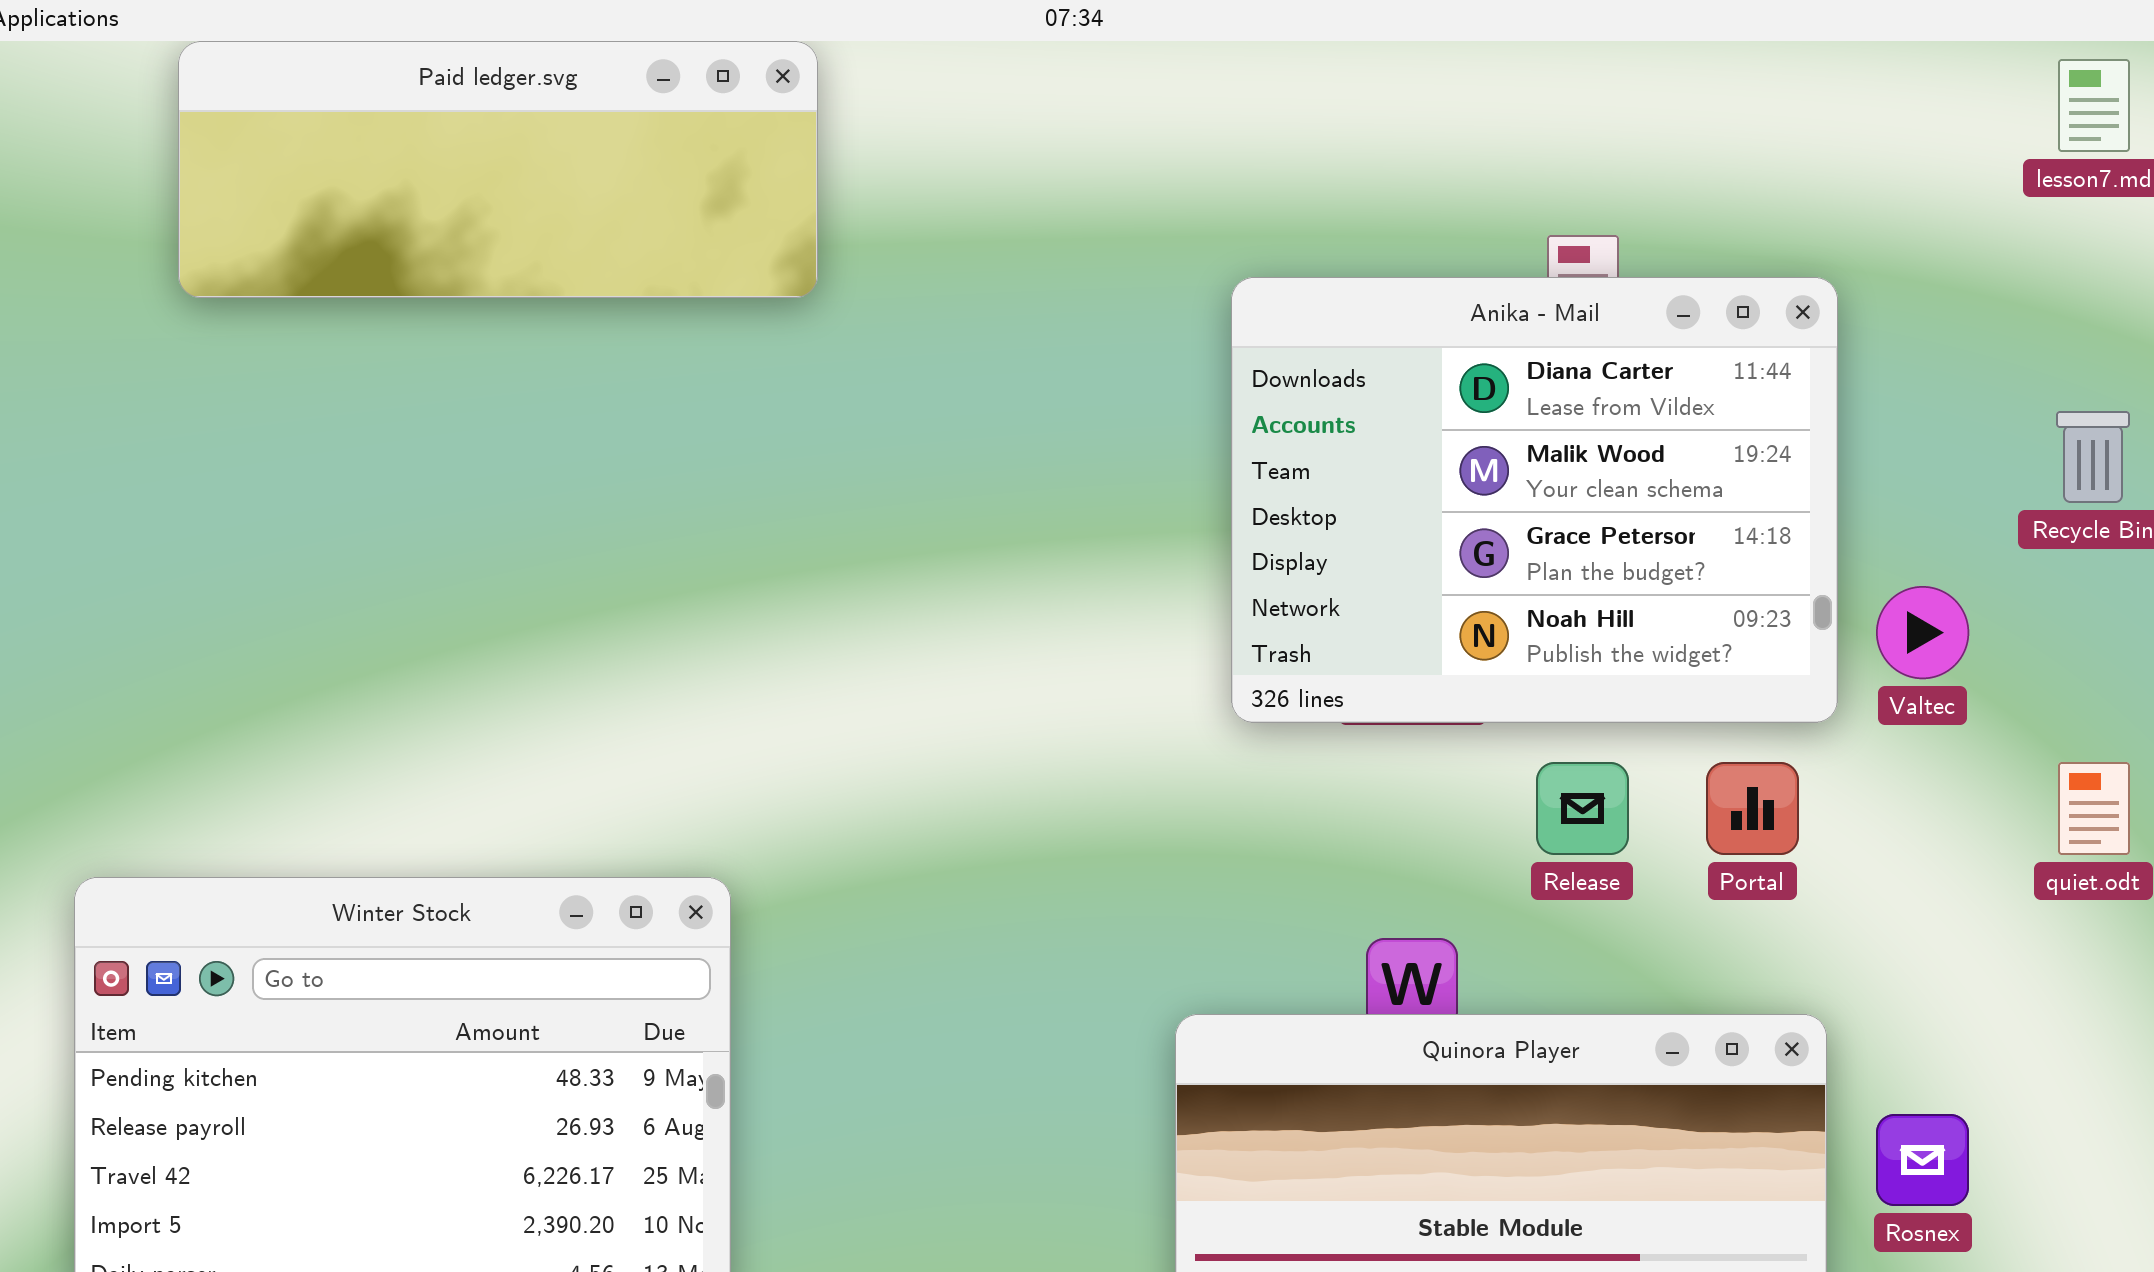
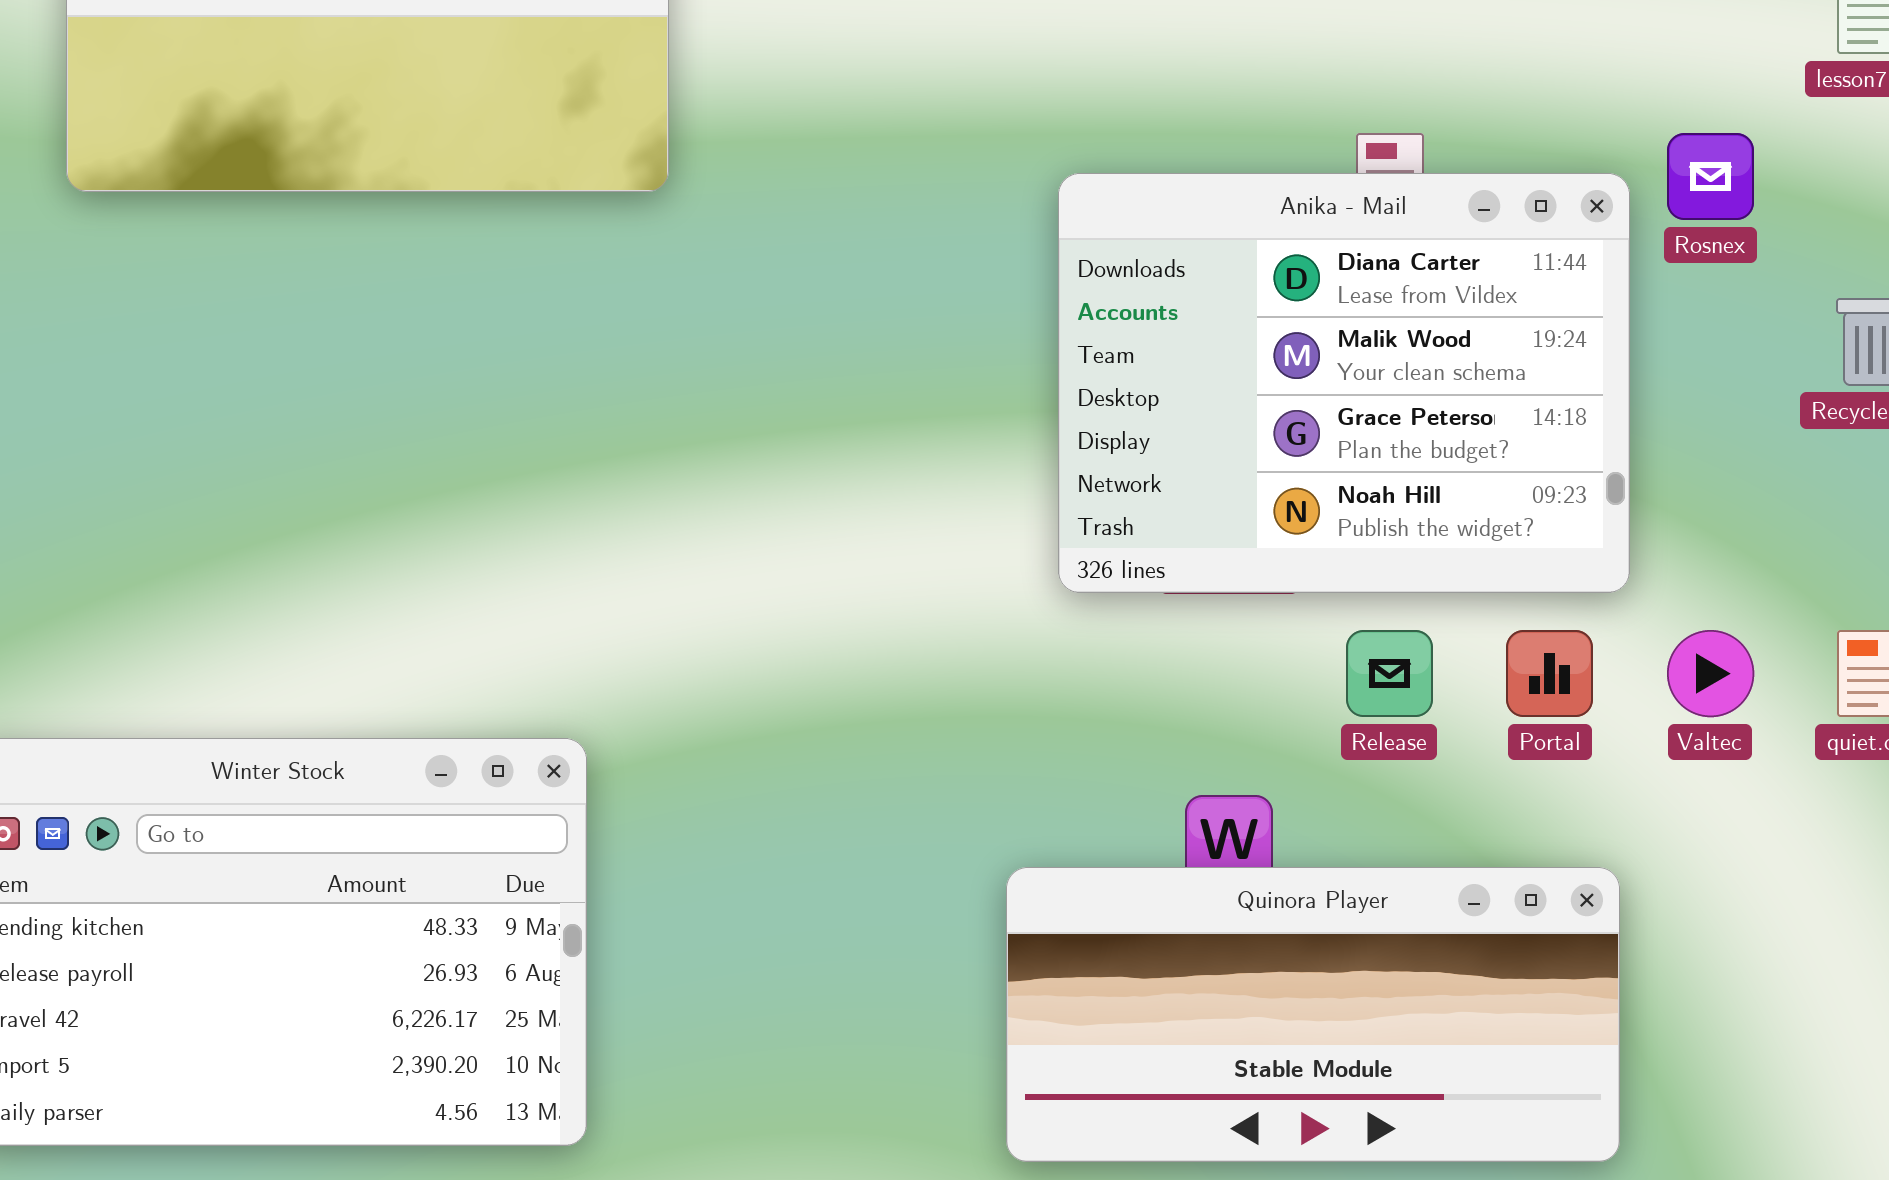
Valtec: [1876,586,1969,679] -> [1667,630,1754,717], moved
Rosnex: [1876,1114,1969,1206] -> [1667,133,1754,220], moved

